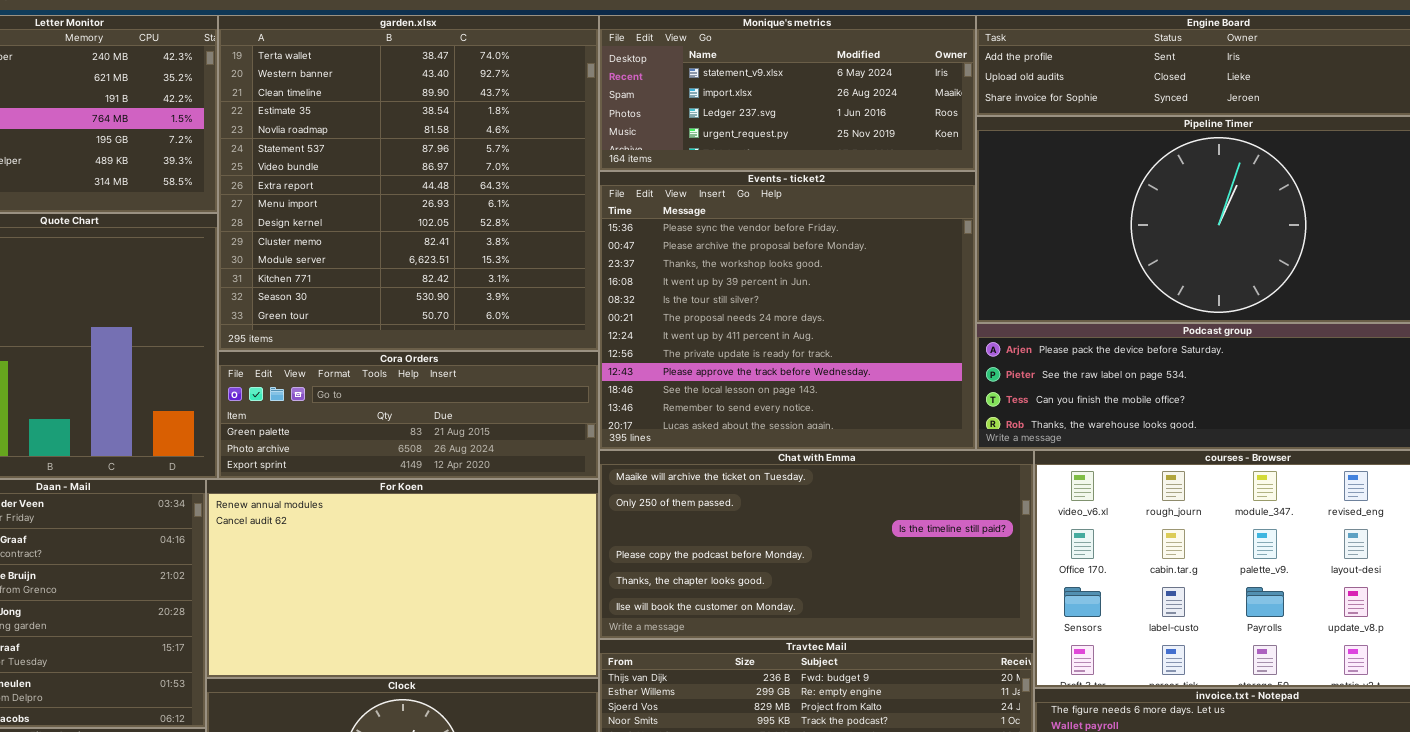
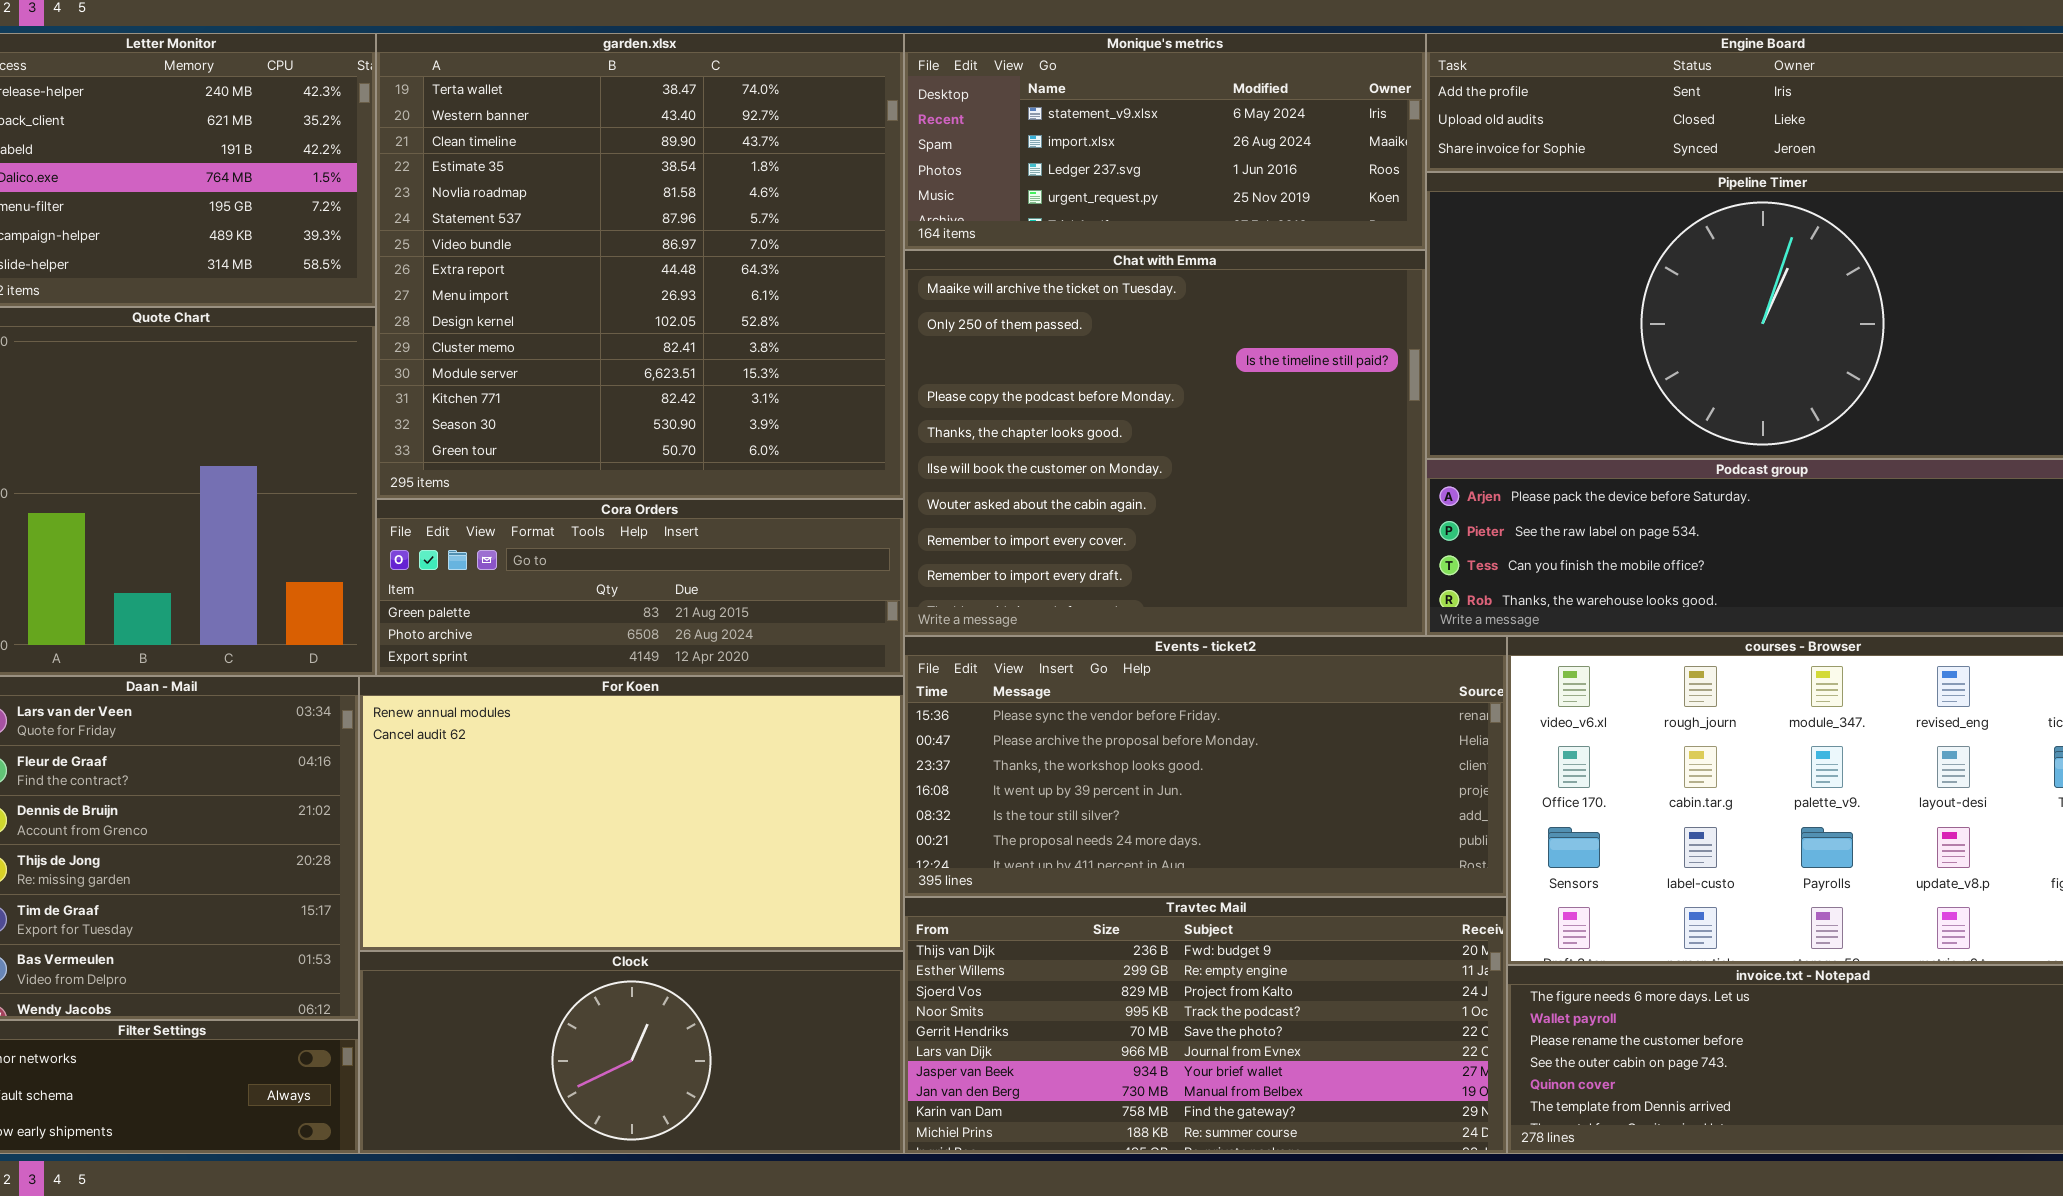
Events - ticket2: [599,171,976,450] -> [904,636,1507,897], moved, resized
Chat with Emma: [599,450,1034,639] -> [904,250,1426,636], moved, resized

